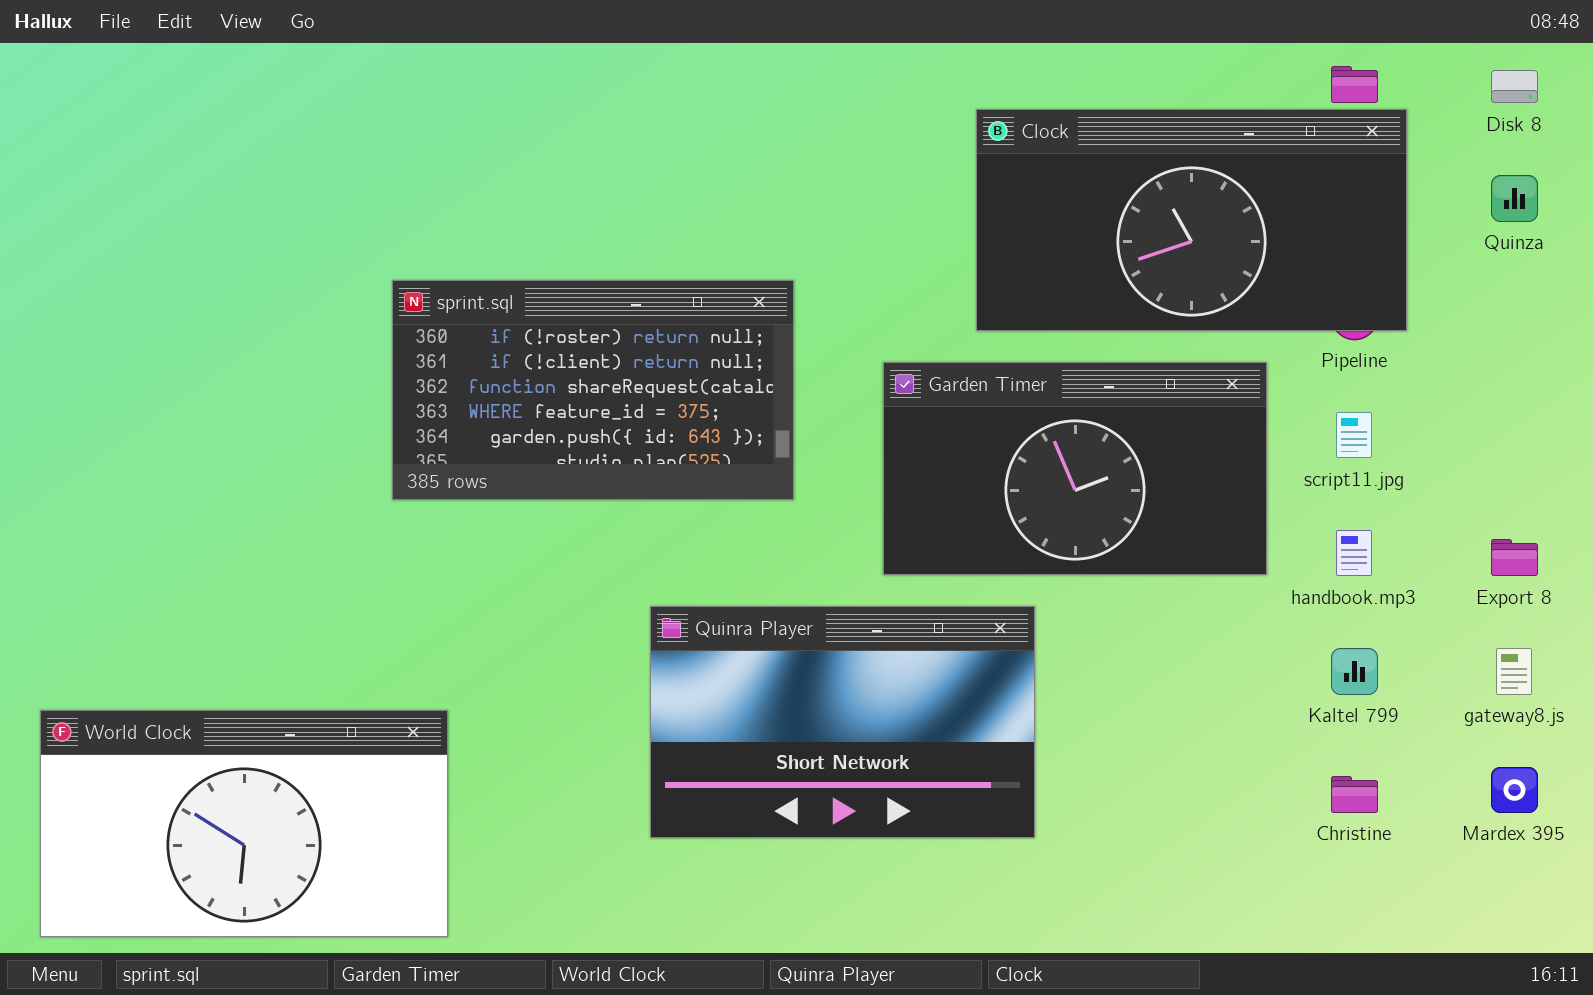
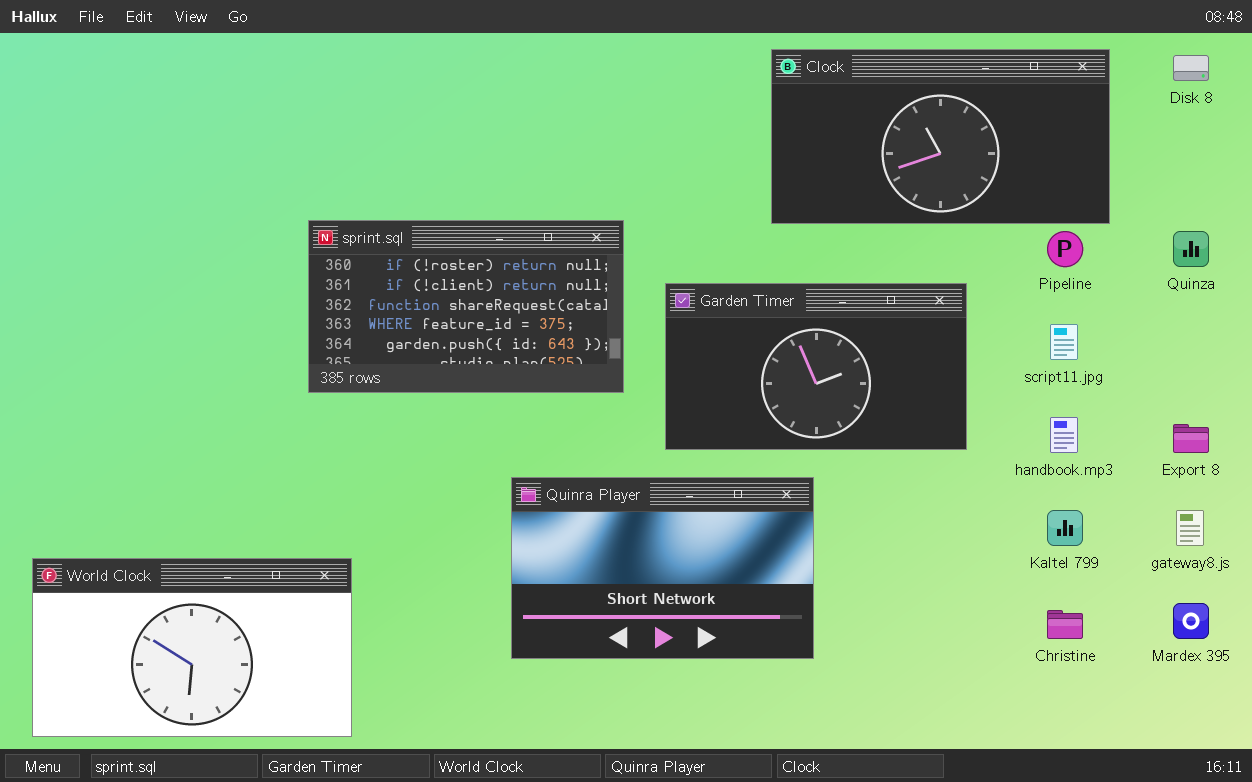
Clock: [976,109,1407,331] -> [771,49,1110,224], moved
Quinza: [1491,175,1538,222] -> [1173,231,1209,267], moved
Garden Timer: [883,362,1267,575] -> [665,283,967,450], moved

